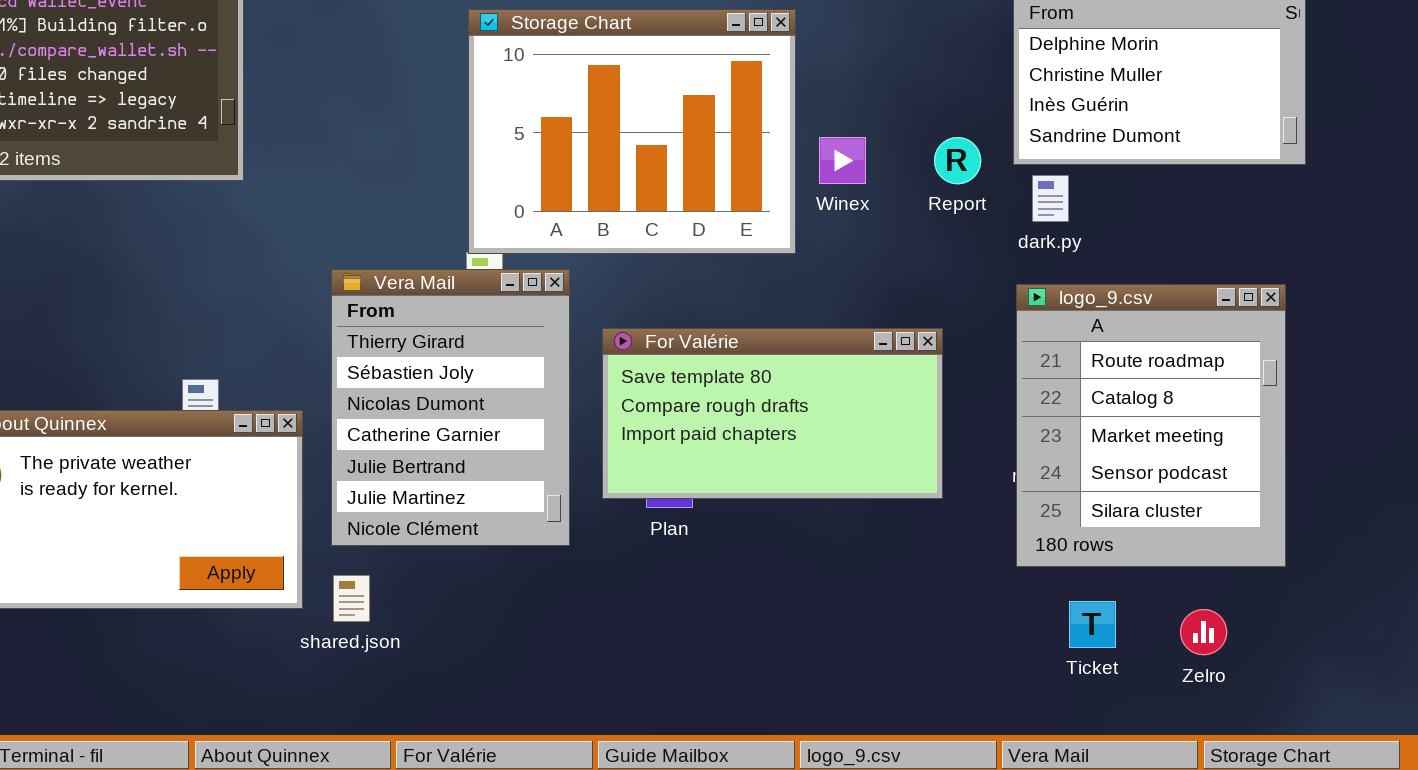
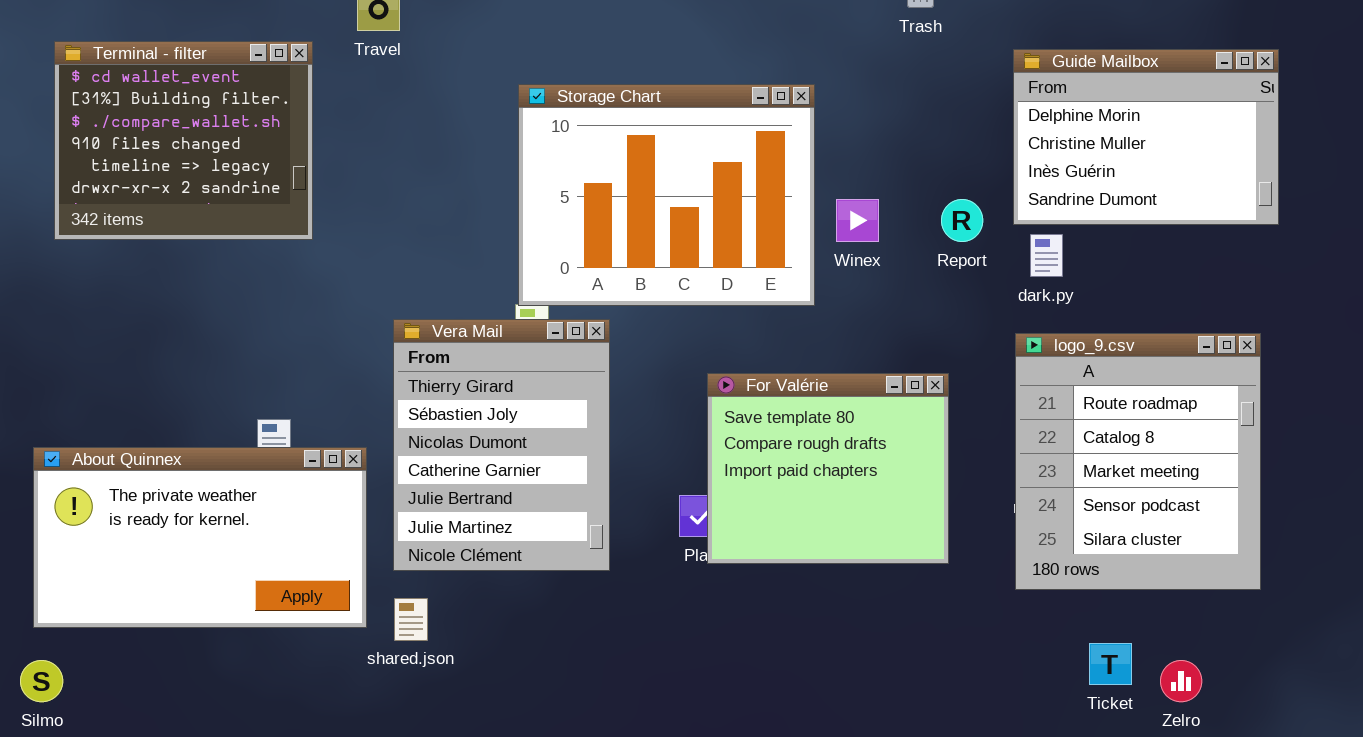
For Valérie: [602,328,943,499] -> [707,373,949,564], resized
Ticket: [1069,601,1116,648] -> [1089,643,1132,685], moved
Zelro: [1180,609,1227,655] -> [1160,660,1202,702], moved

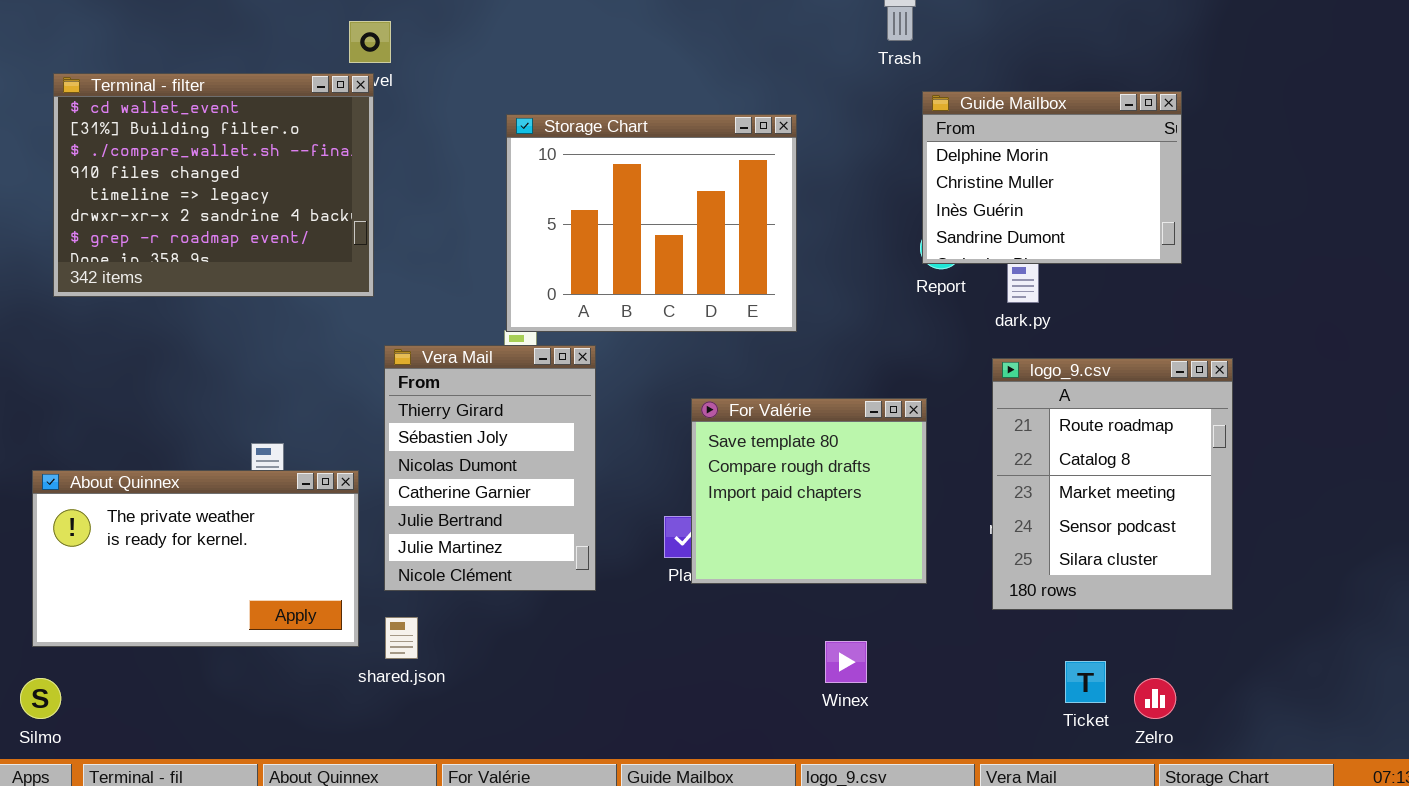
Terminal - filter: [54,41,313,240] -> [53,73,374,297], resized
Guide Mailbox: [1013,49,1279,225] -> [922,91,1182,264], moved
Winex: [836,199,879,242] -> [825,641,867,683], moved

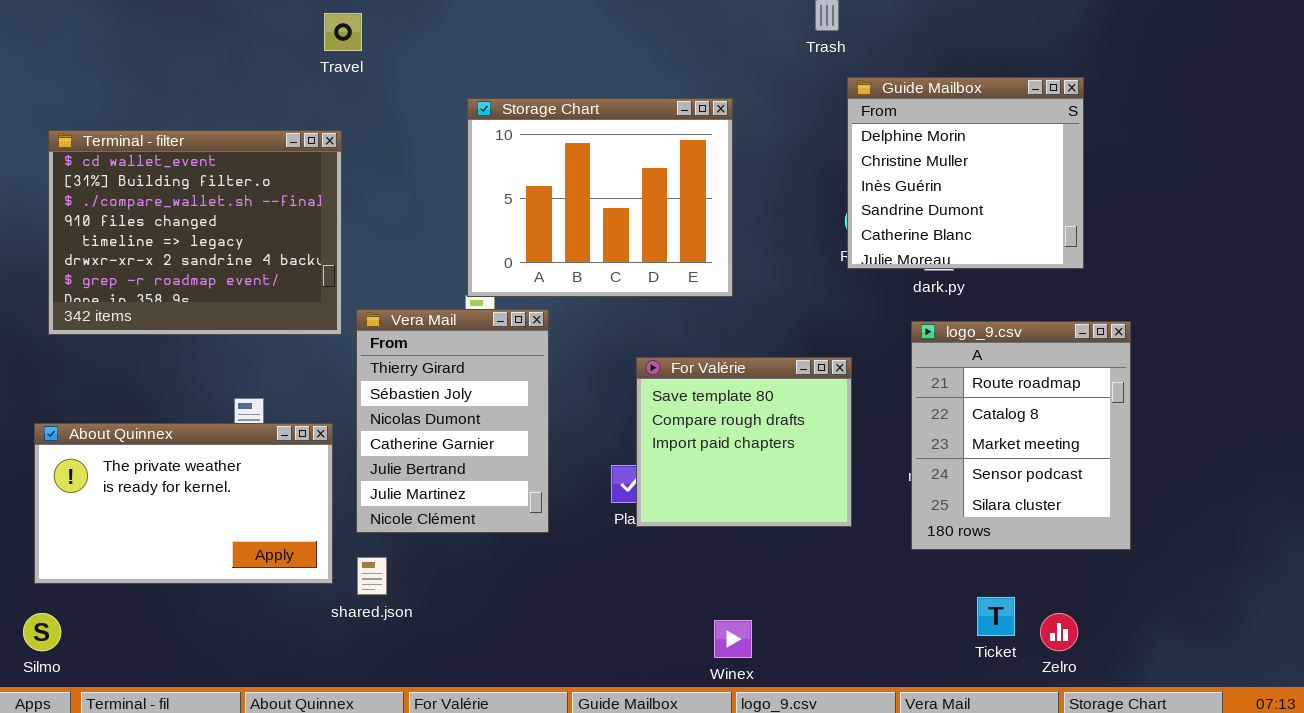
Terminal - filter: [53,73,374,297] -> [48,130,342,335], moved
Guide Mailbox: [922,91,1182,264] -> [847,77,1084,269], resized
Winex: [825,641,867,683] -> [714,620,752,658], moved

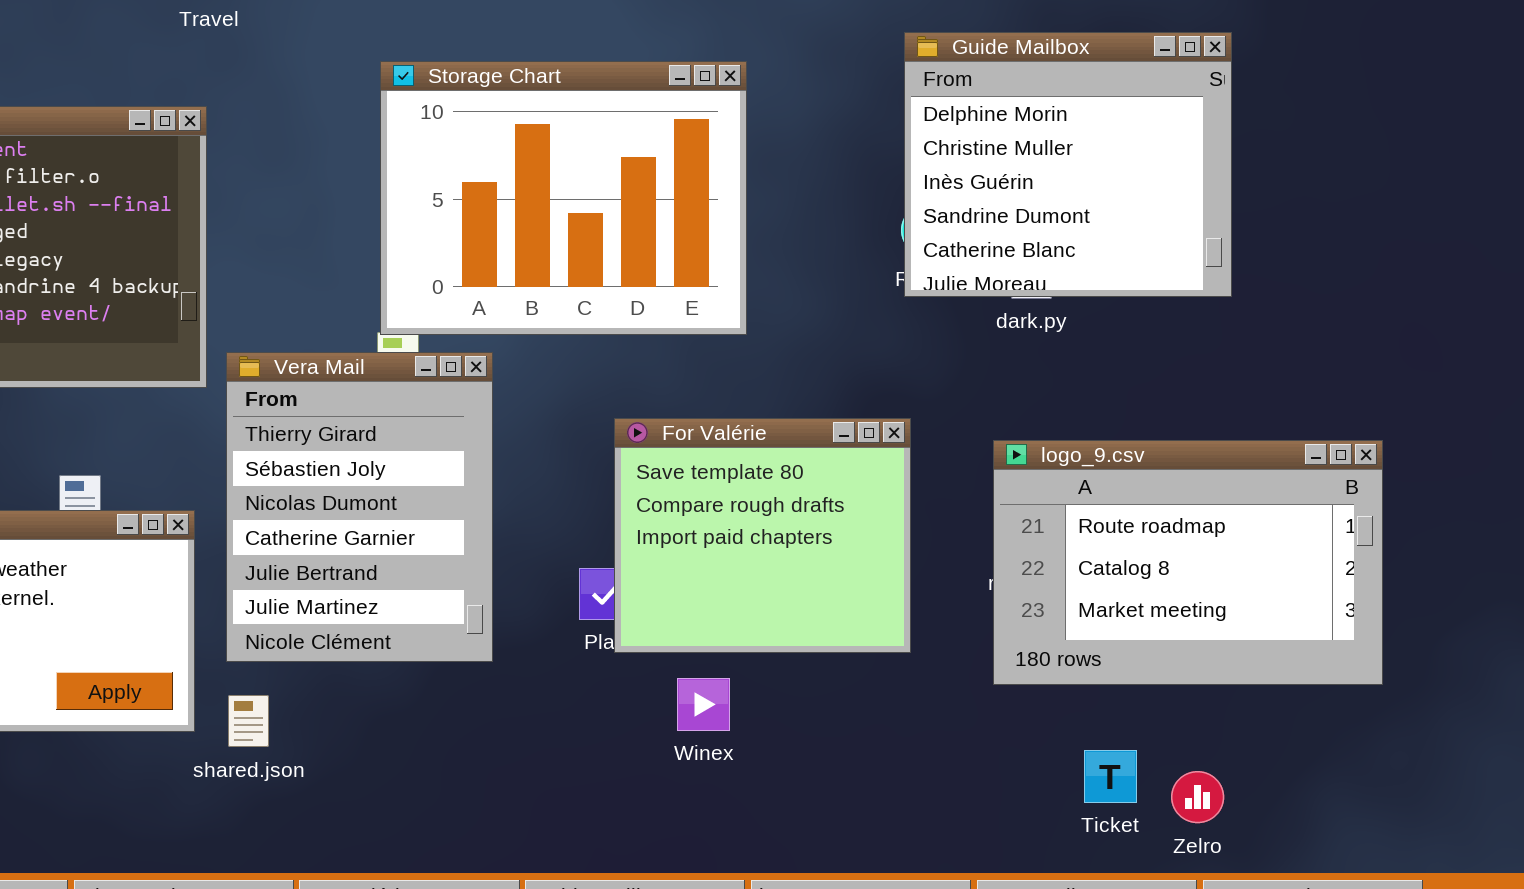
logo_9.csv: [911,321,1131,550] -> [993,440,1383,685], resized
Winex: [714,620,752,658] -> [677,678,730,731], moved

